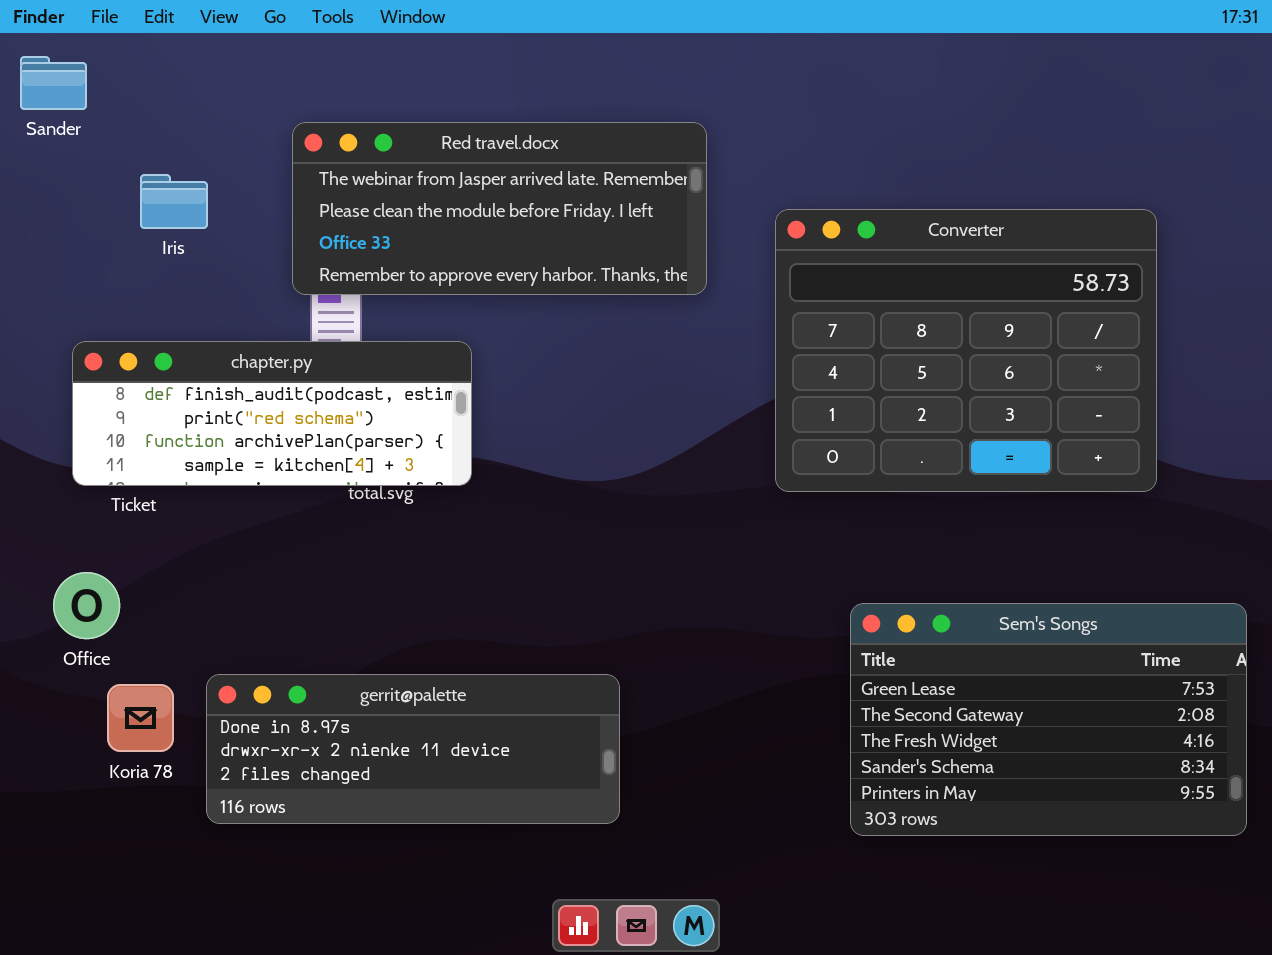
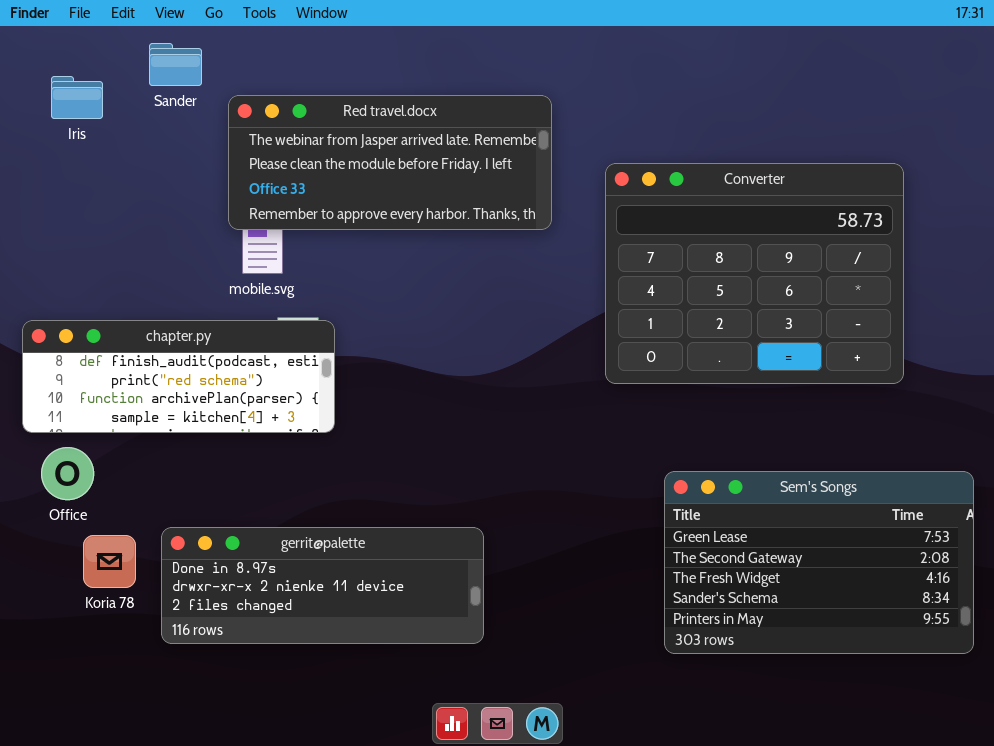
Sander: [20,56,87,110] -> [149,43,202,86], moved
Iris: [140,174,208,229] -> [51,76,103,119], moved
chapter.py: [72,341,472,486] -> [22,320,335,433], moved

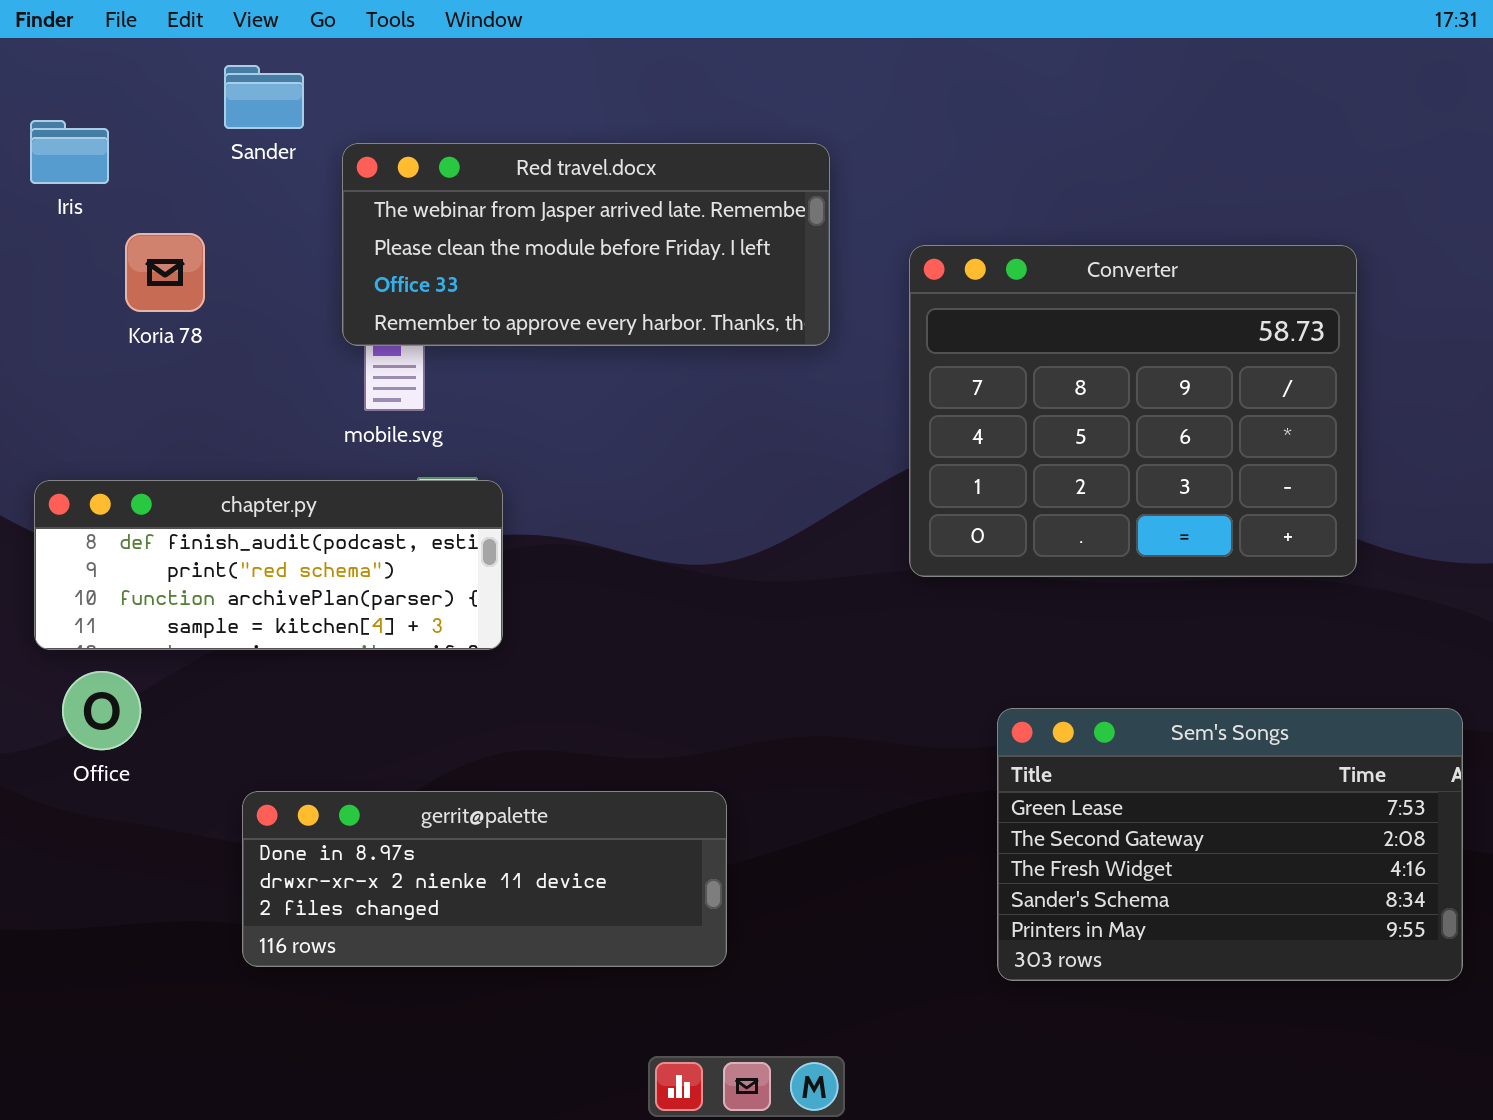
Iris: [51,76,103,119] -> [30,120,109,184], moved
Koria 78: [83,535,136,588] -> [125,233,205,312], moved

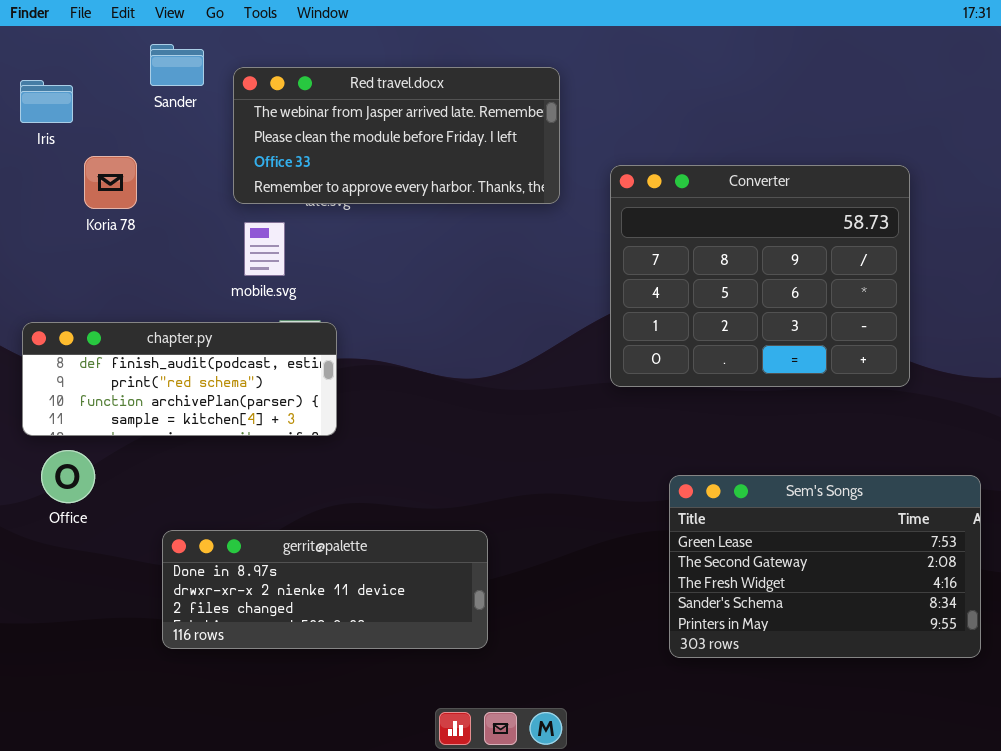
Red travel.docx: [342,143,830,346] -> [233,67,560,204], moved

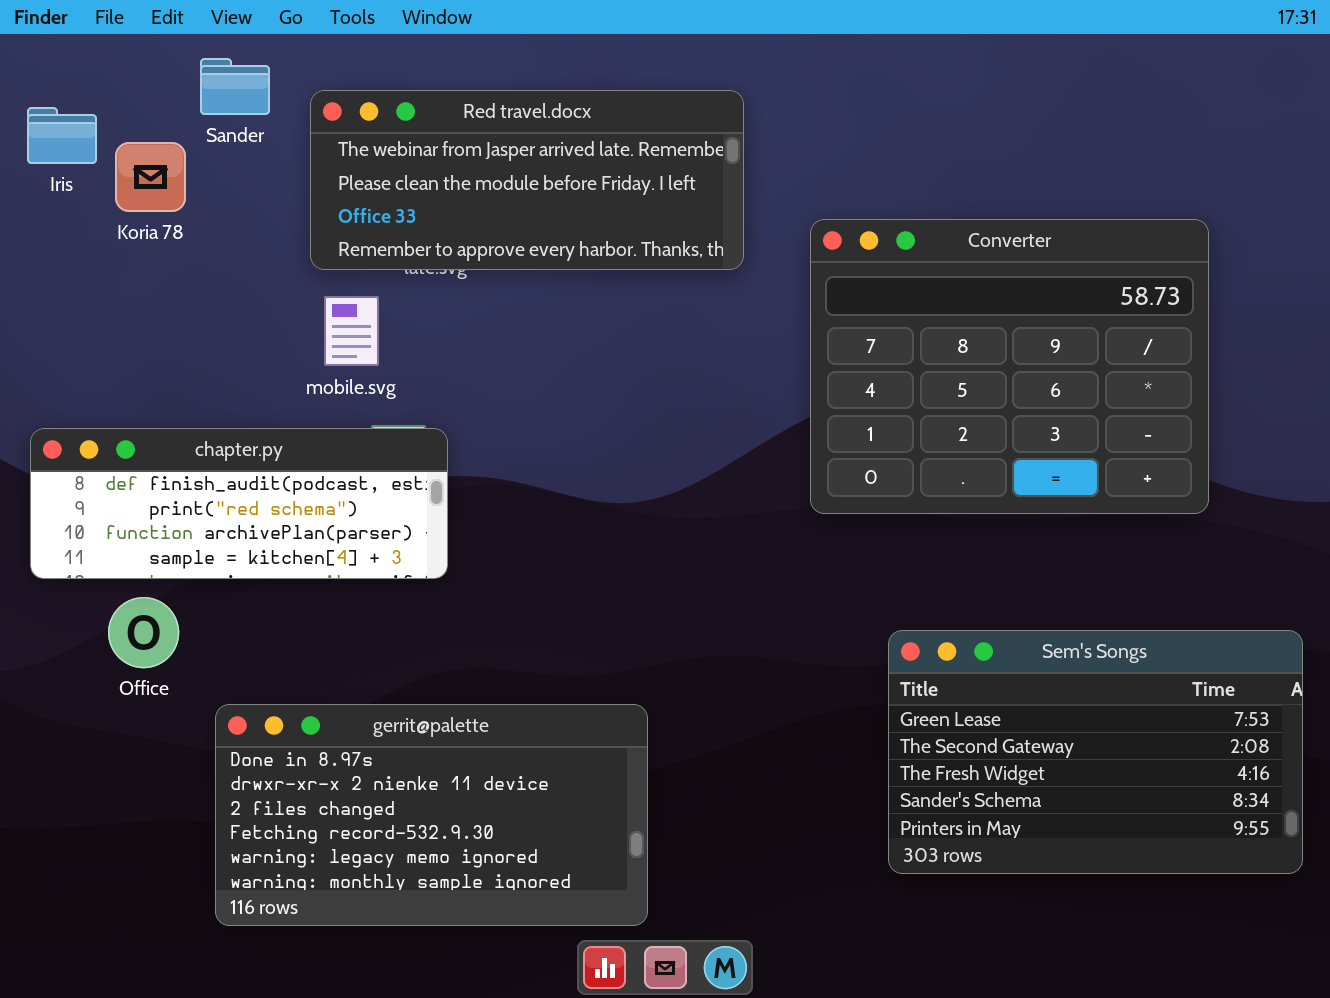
Koria 78: [84,156,137,209] -> [115,142,186,212], moved
Office: [41,450,95,503] -> [108,597,179,668], moved
gerrit@palette: [162,530,488,649] -> [215,704,648,926], resized

